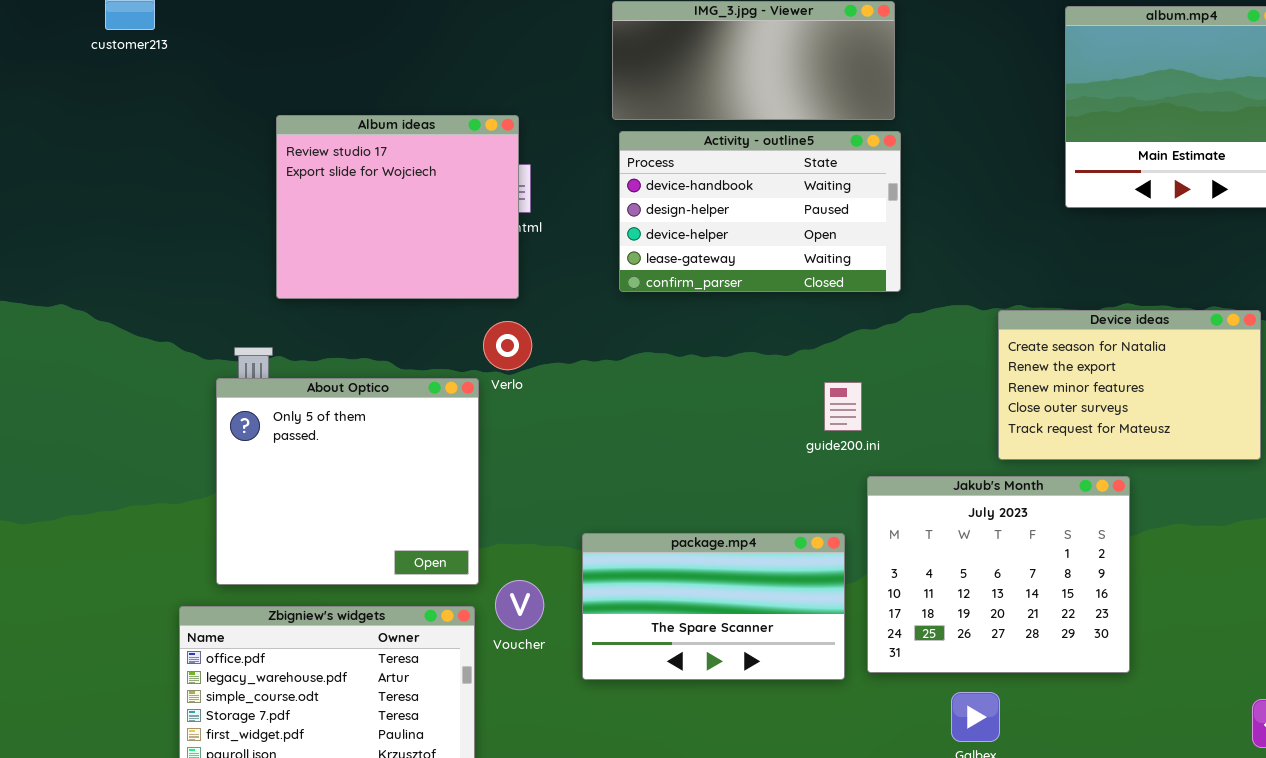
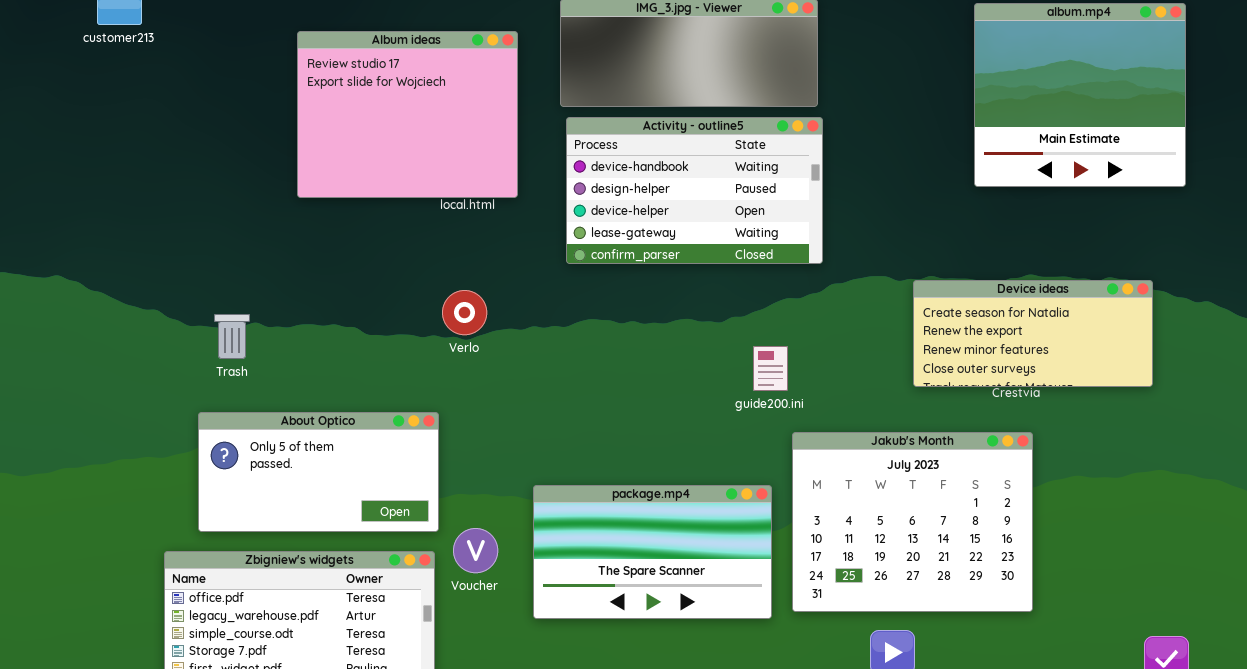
Album ideas: [276,115,519,299] -> [297,31,518,198], moved
Device ideas: [998,310,1261,460] -> [913,280,1153,387], resized
About Optico: [216,378,479,585] -> [198,412,439,532], resized

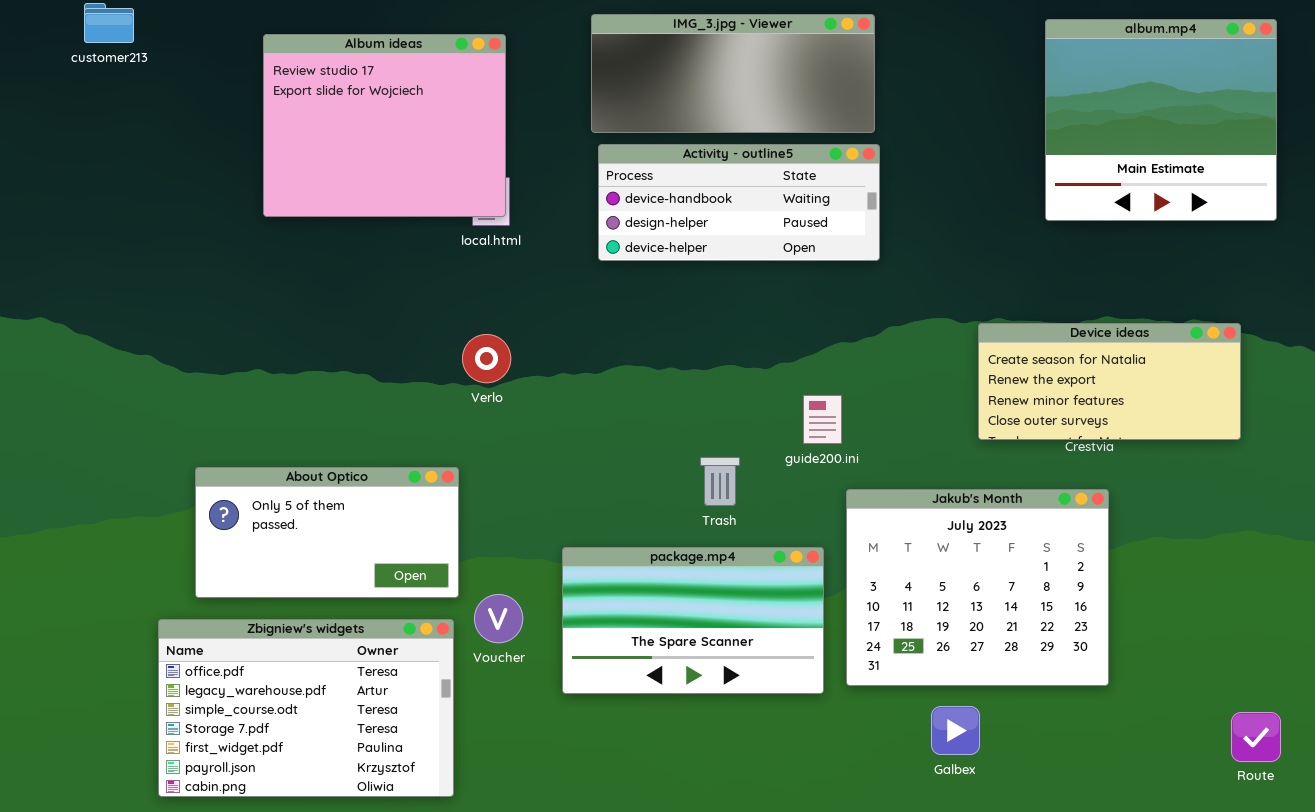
Album ideas: [297,31,518,198] -> [263,34,506,217], moved
Activity - outline5: [566,117,823,264] -> [598,144,880,261], resized
Trash: [214,314,250,359] -> [700,457,740,506], moved

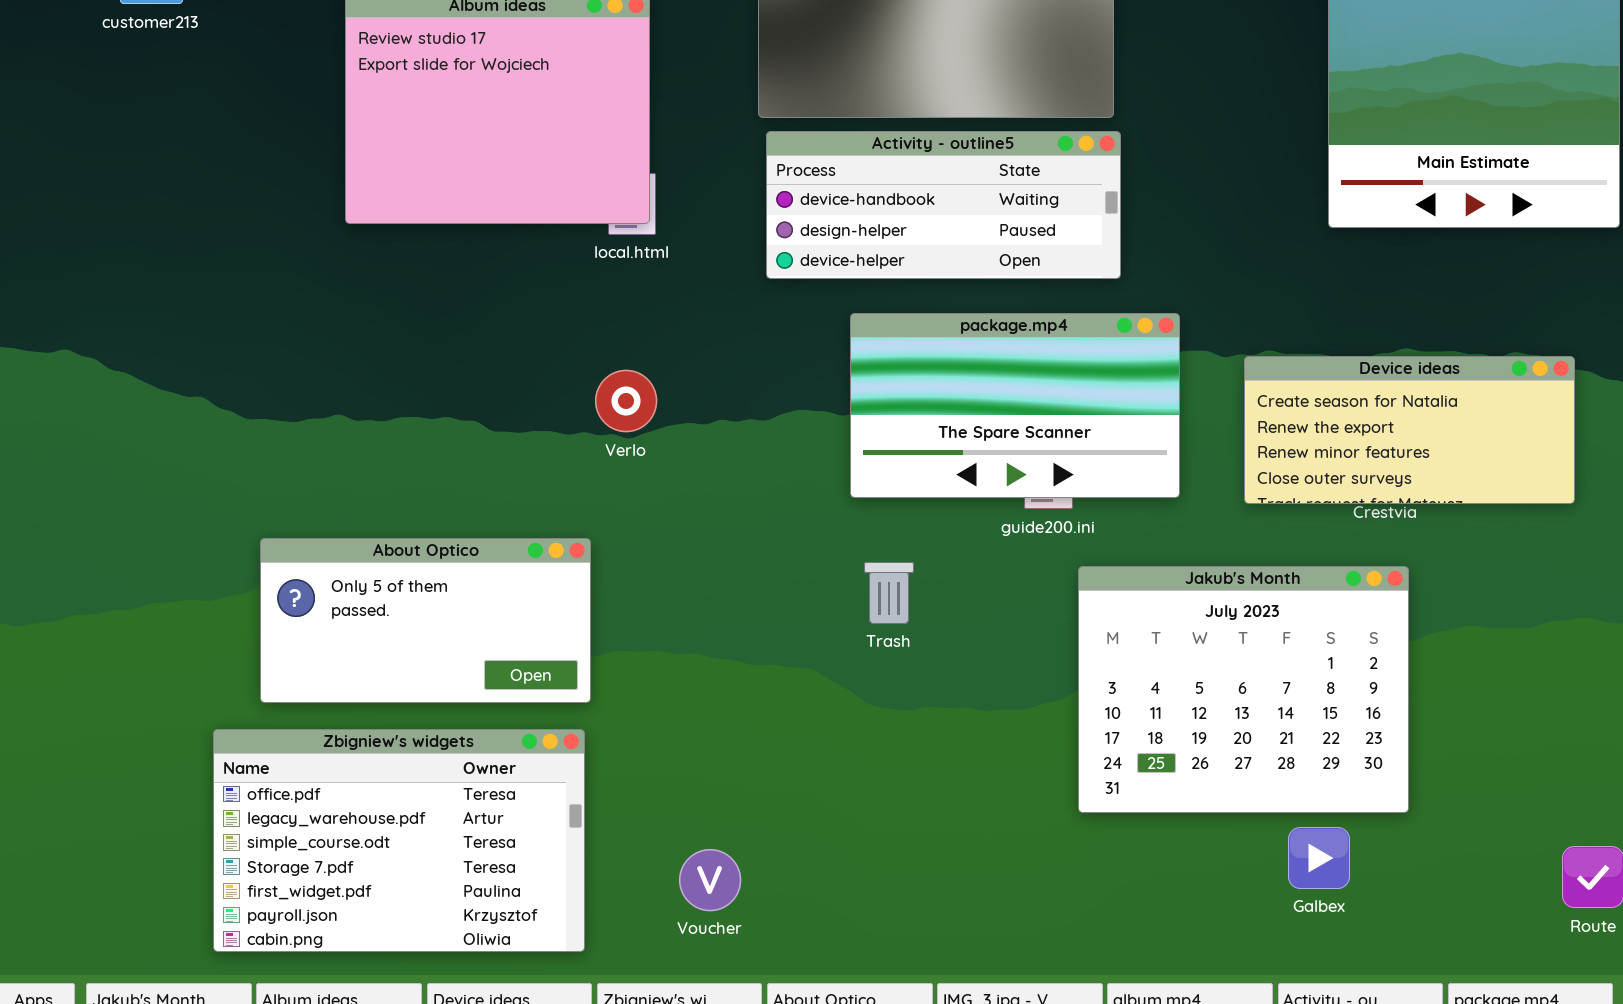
Trash: [700,457,740,506] -> [864,562,914,624], moved
package.mp4: [562,547,824,694] -> [850,313,1180,498], moved
Voucher: [474,594,523,643] -> [679,849,741,911], moved
Galbex: [931,706,980,755] -> [1288,827,1350,889], moved

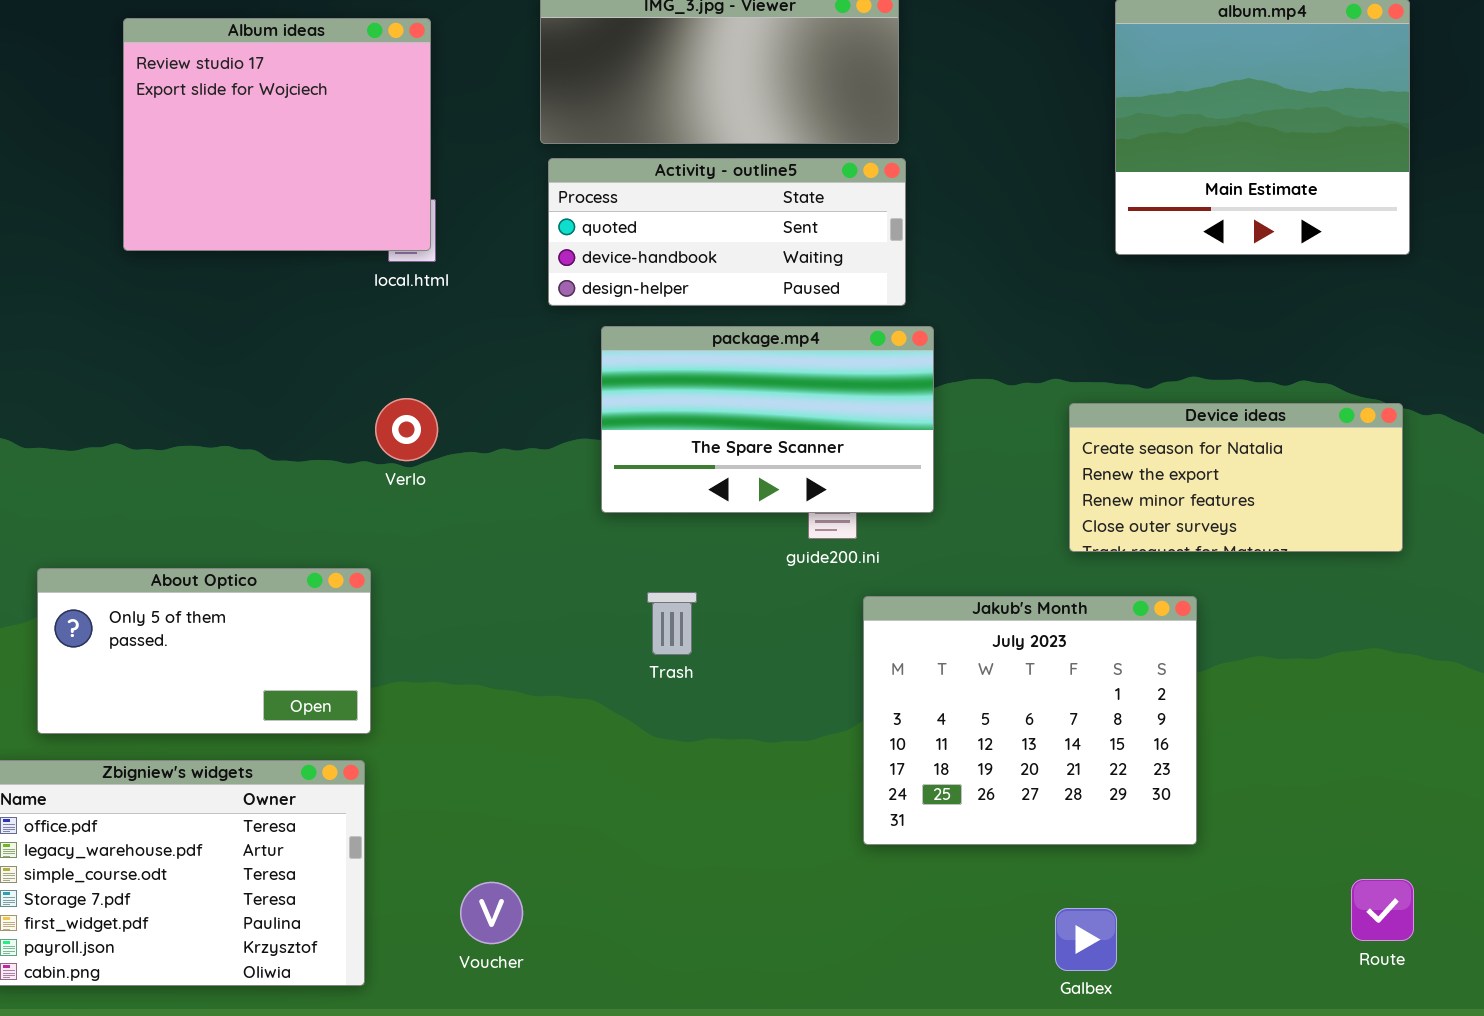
Activity - outline5: [766,131,1121,279] -> [548,158,906,306], scrolled up 1 row
package.mp4: [850,313,1180,498] -> [601,326,934,513], moved
Device ideas: [1244,356,1575,504] -> [1069,403,1403,552], moved
Galbex: [1288,827,1350,889] -> [1055,908,1117,971], moved

